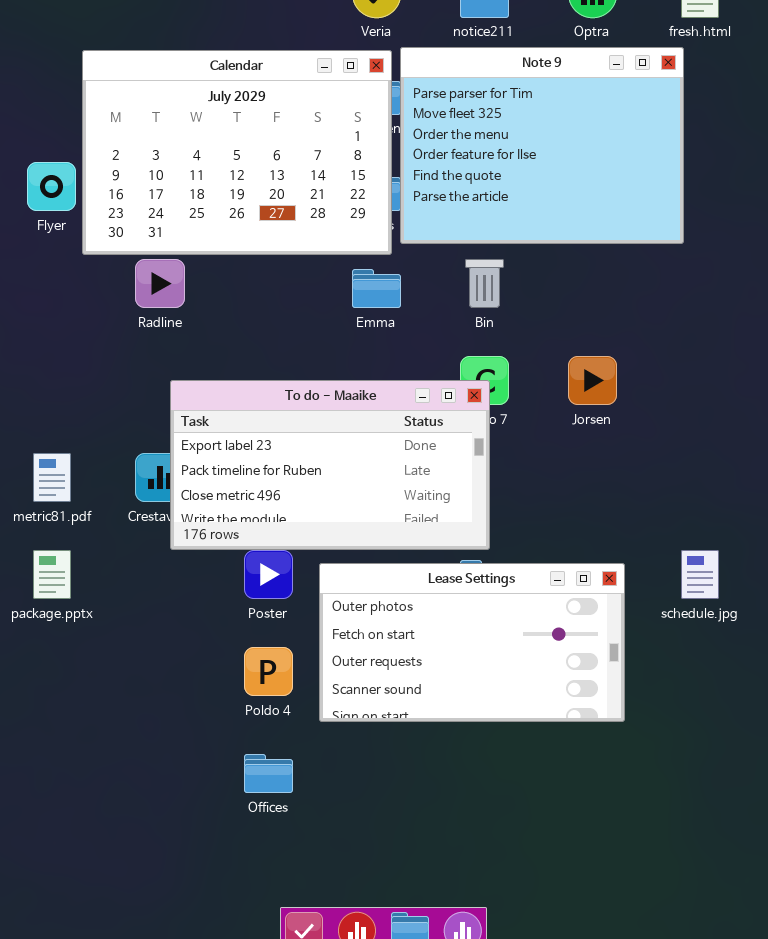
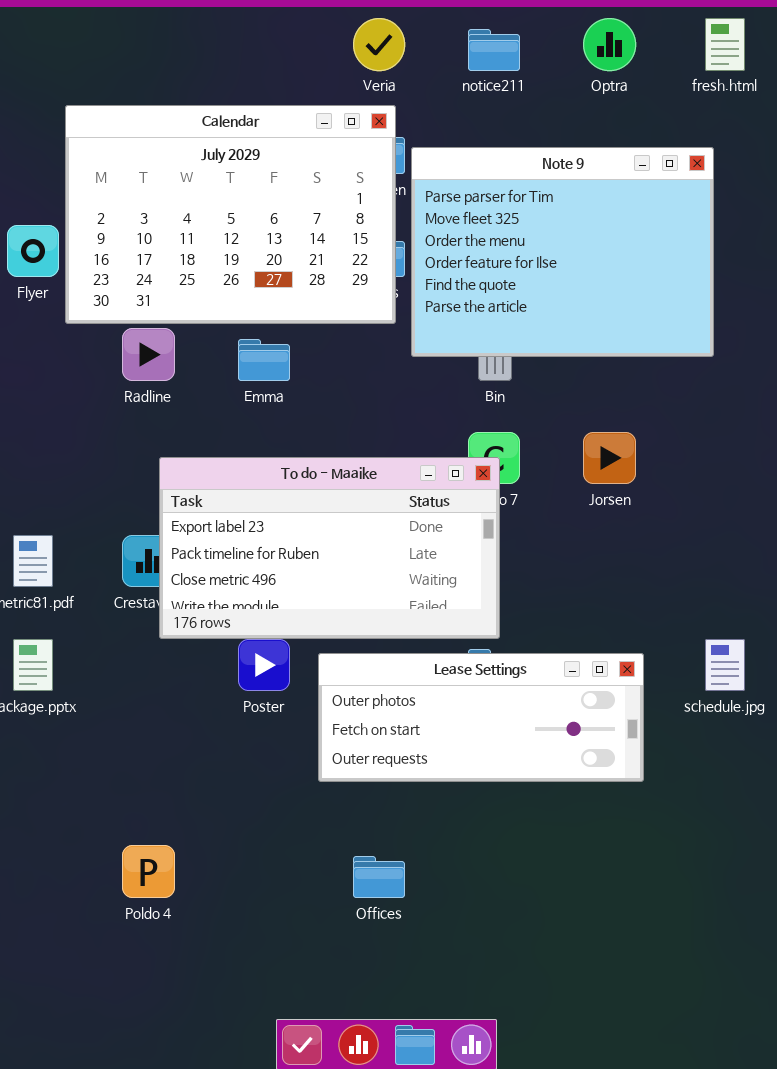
Note 9: [400,47,684,244] -> [411,147,714,357], moved
Emma: [352,269,401,308] -> [238,339,290,381], moved
Lease Settings: [319,563,625,722] -> [318,653,644,782], resized
Poldo 4: [244,647,293,696] -> [122,845,175,898], moved
Offices: [244,754,293,793] -> [353,856,405,898], moved

